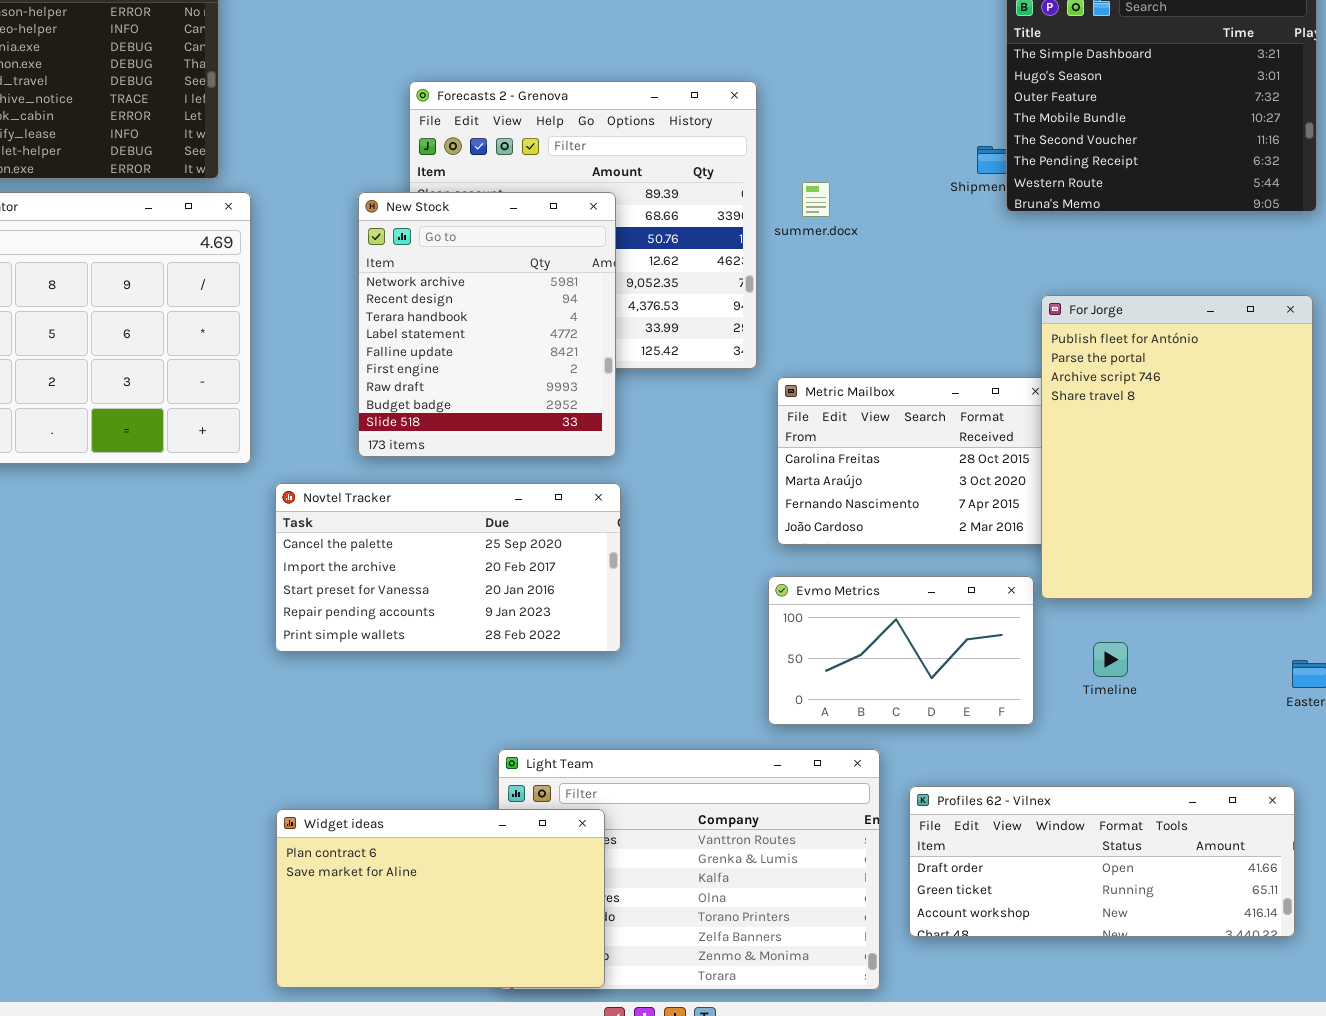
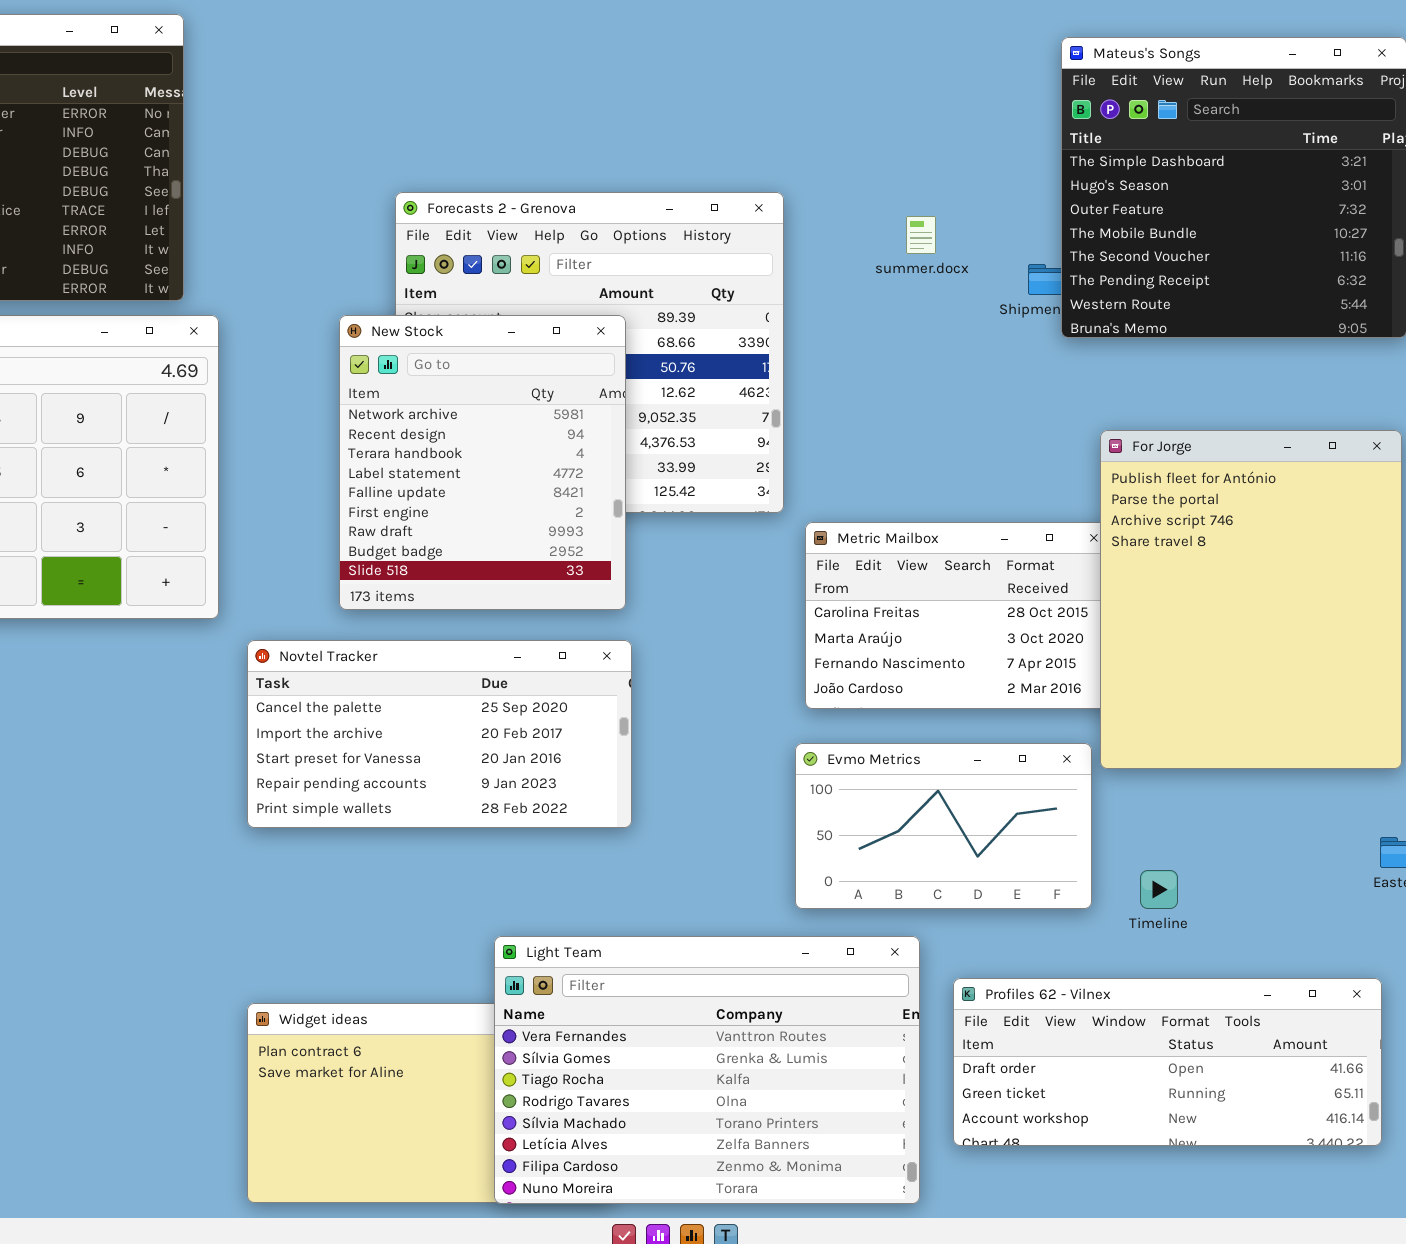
summer.docx: [802,182,830,217] -> [906,216,936,254], moved
Timeline: [1093,642,1128,677] -> [1140,870,1178,909], moved
Light Team: [498,749,880,990] -> [494,936,920,1204], raised

